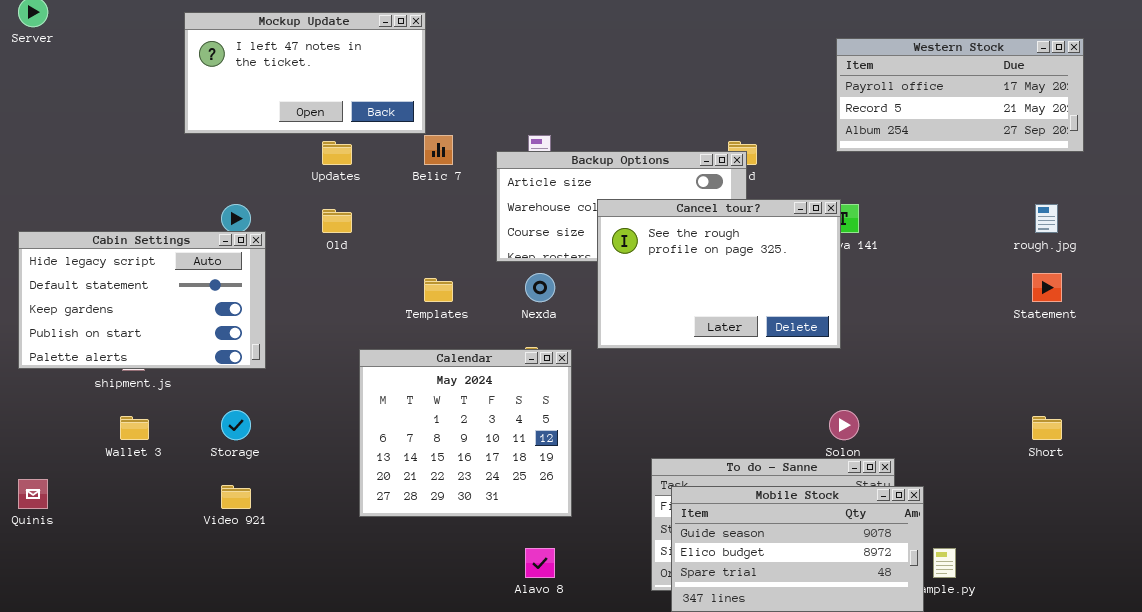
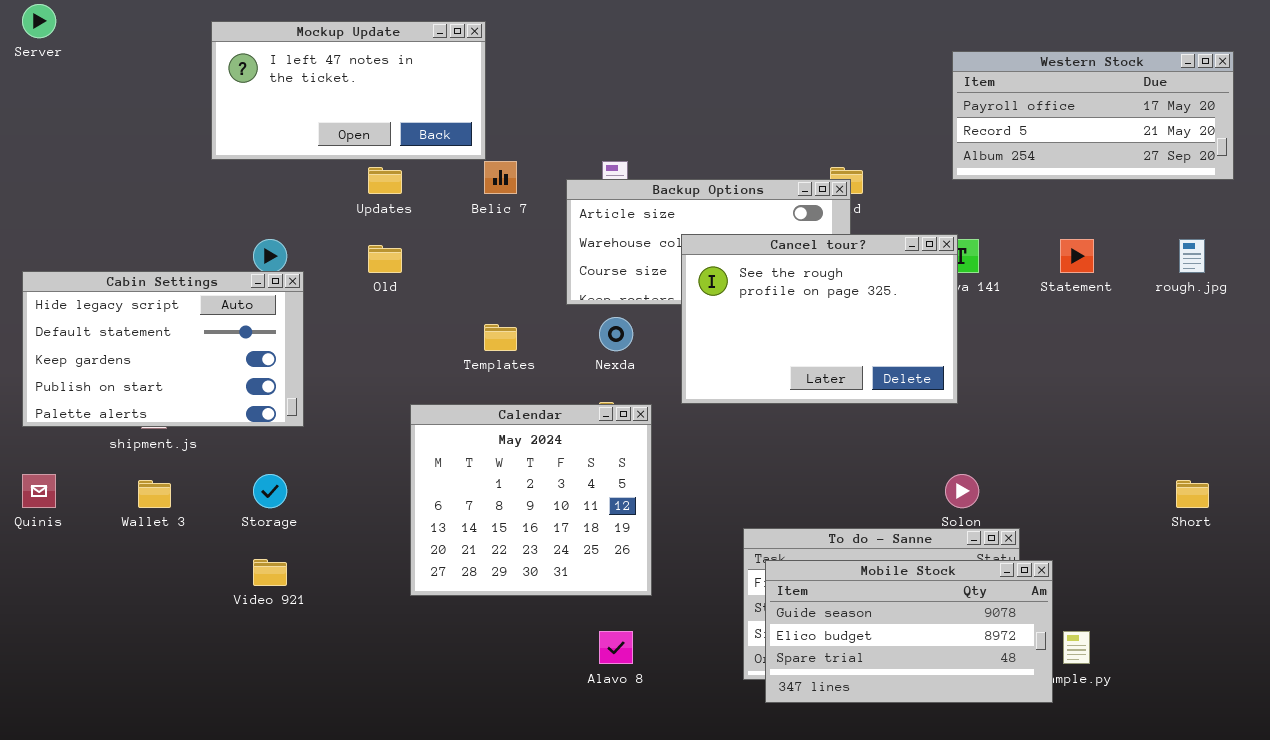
Statement: [1032,273,1062,302] -> [1060,239,1094,273], moved
Quinis: [18,479,48,509] -> [22,474,56,508], moved

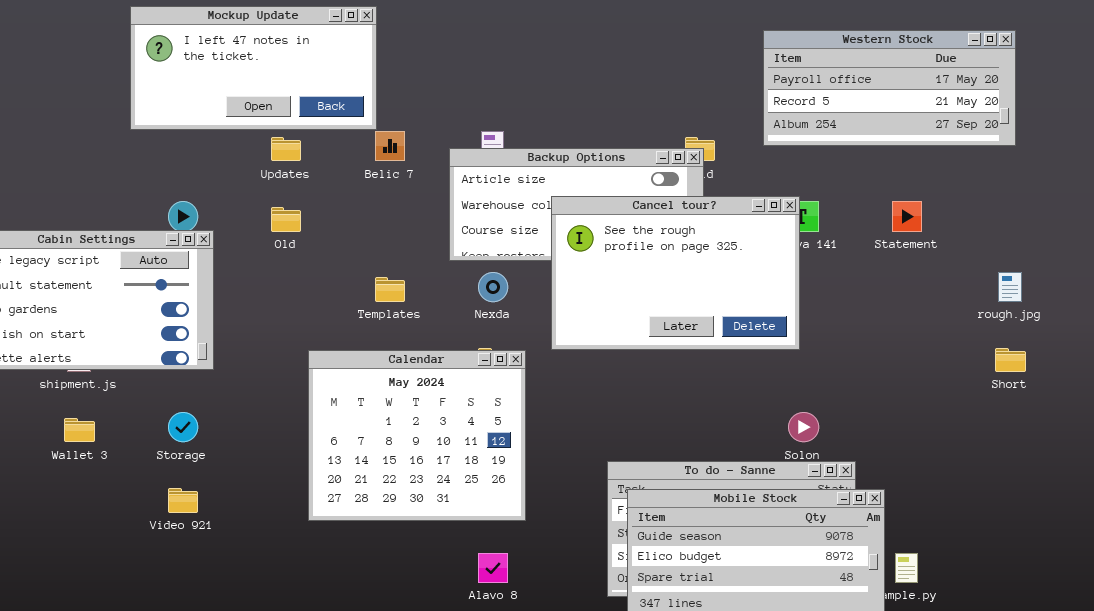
Western Stock: [952,51,1234,180] -> [763,30,1016,146], moved
rough.jpg: [1179,239,1205,273] -> [998,272,1022,302], moved
Short: [1176,480,1209,508] -> [995,348,1026,372], moved

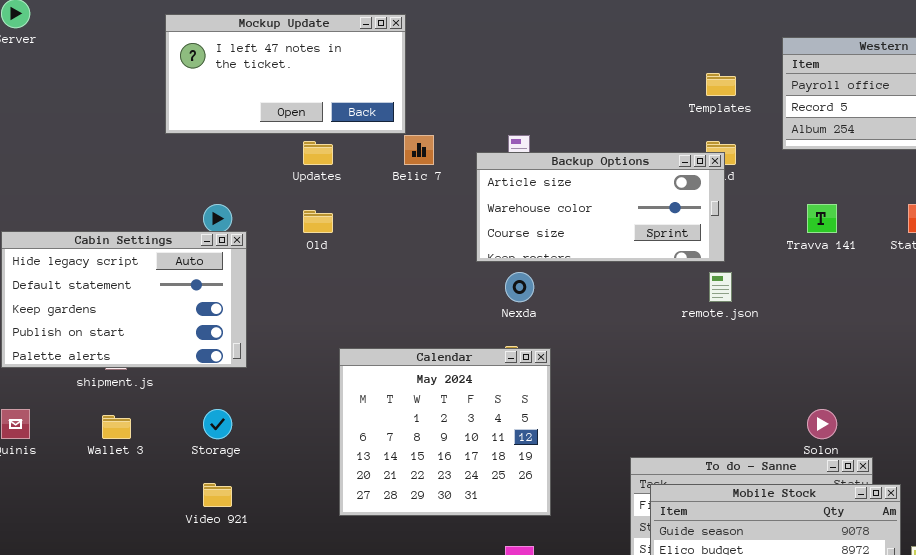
Cancel tour?: [551,196,800,350] -> none, closed
Templates: [375,277,405,302] -> [706,73,736,96], moved

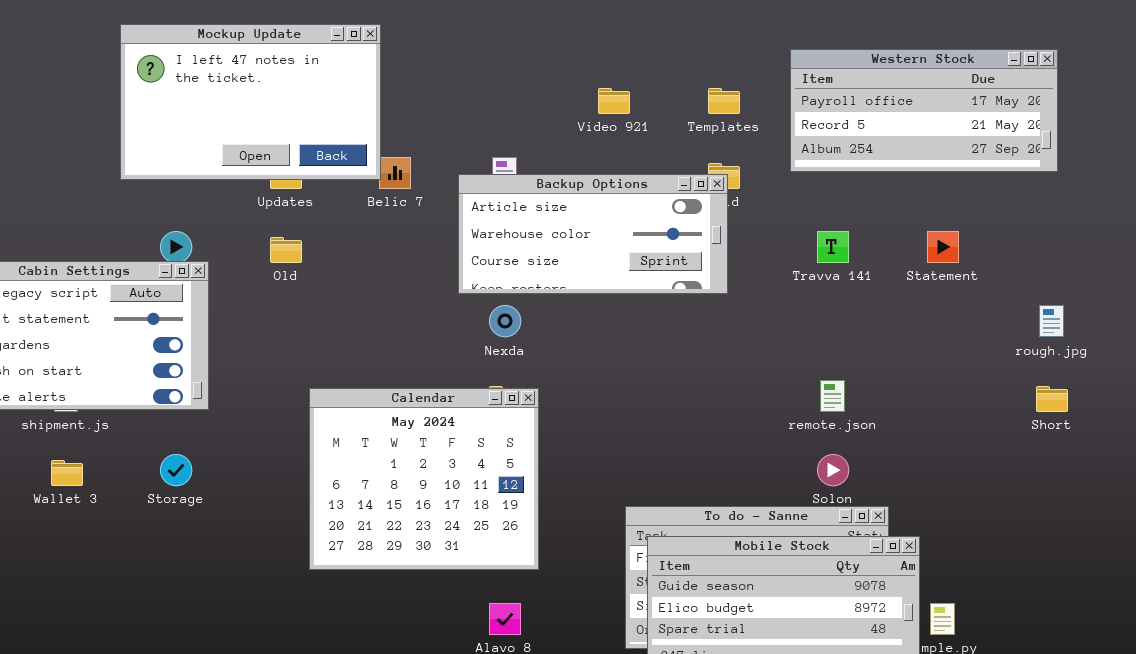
Mockup Update: [165,14,406,134] -> [120,24,381,180], resized
remote.json: [709,272,732,302] -> [820,380,845,412], moved
Video 921: [203,483,232,507] -> [598,88,630,114], moved

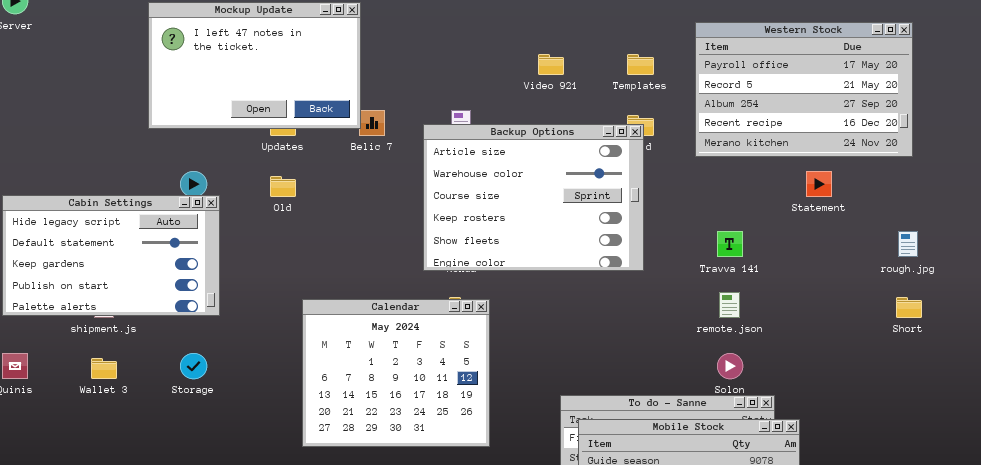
Western Stock: [790,49,1058,172] -> [695,22,913,157], resized
Backup Options: [458,174,728,294] -> [423,124,644,271], resized
Travva 141: [817,231,849,263] -> [717,231,743,257], moved

